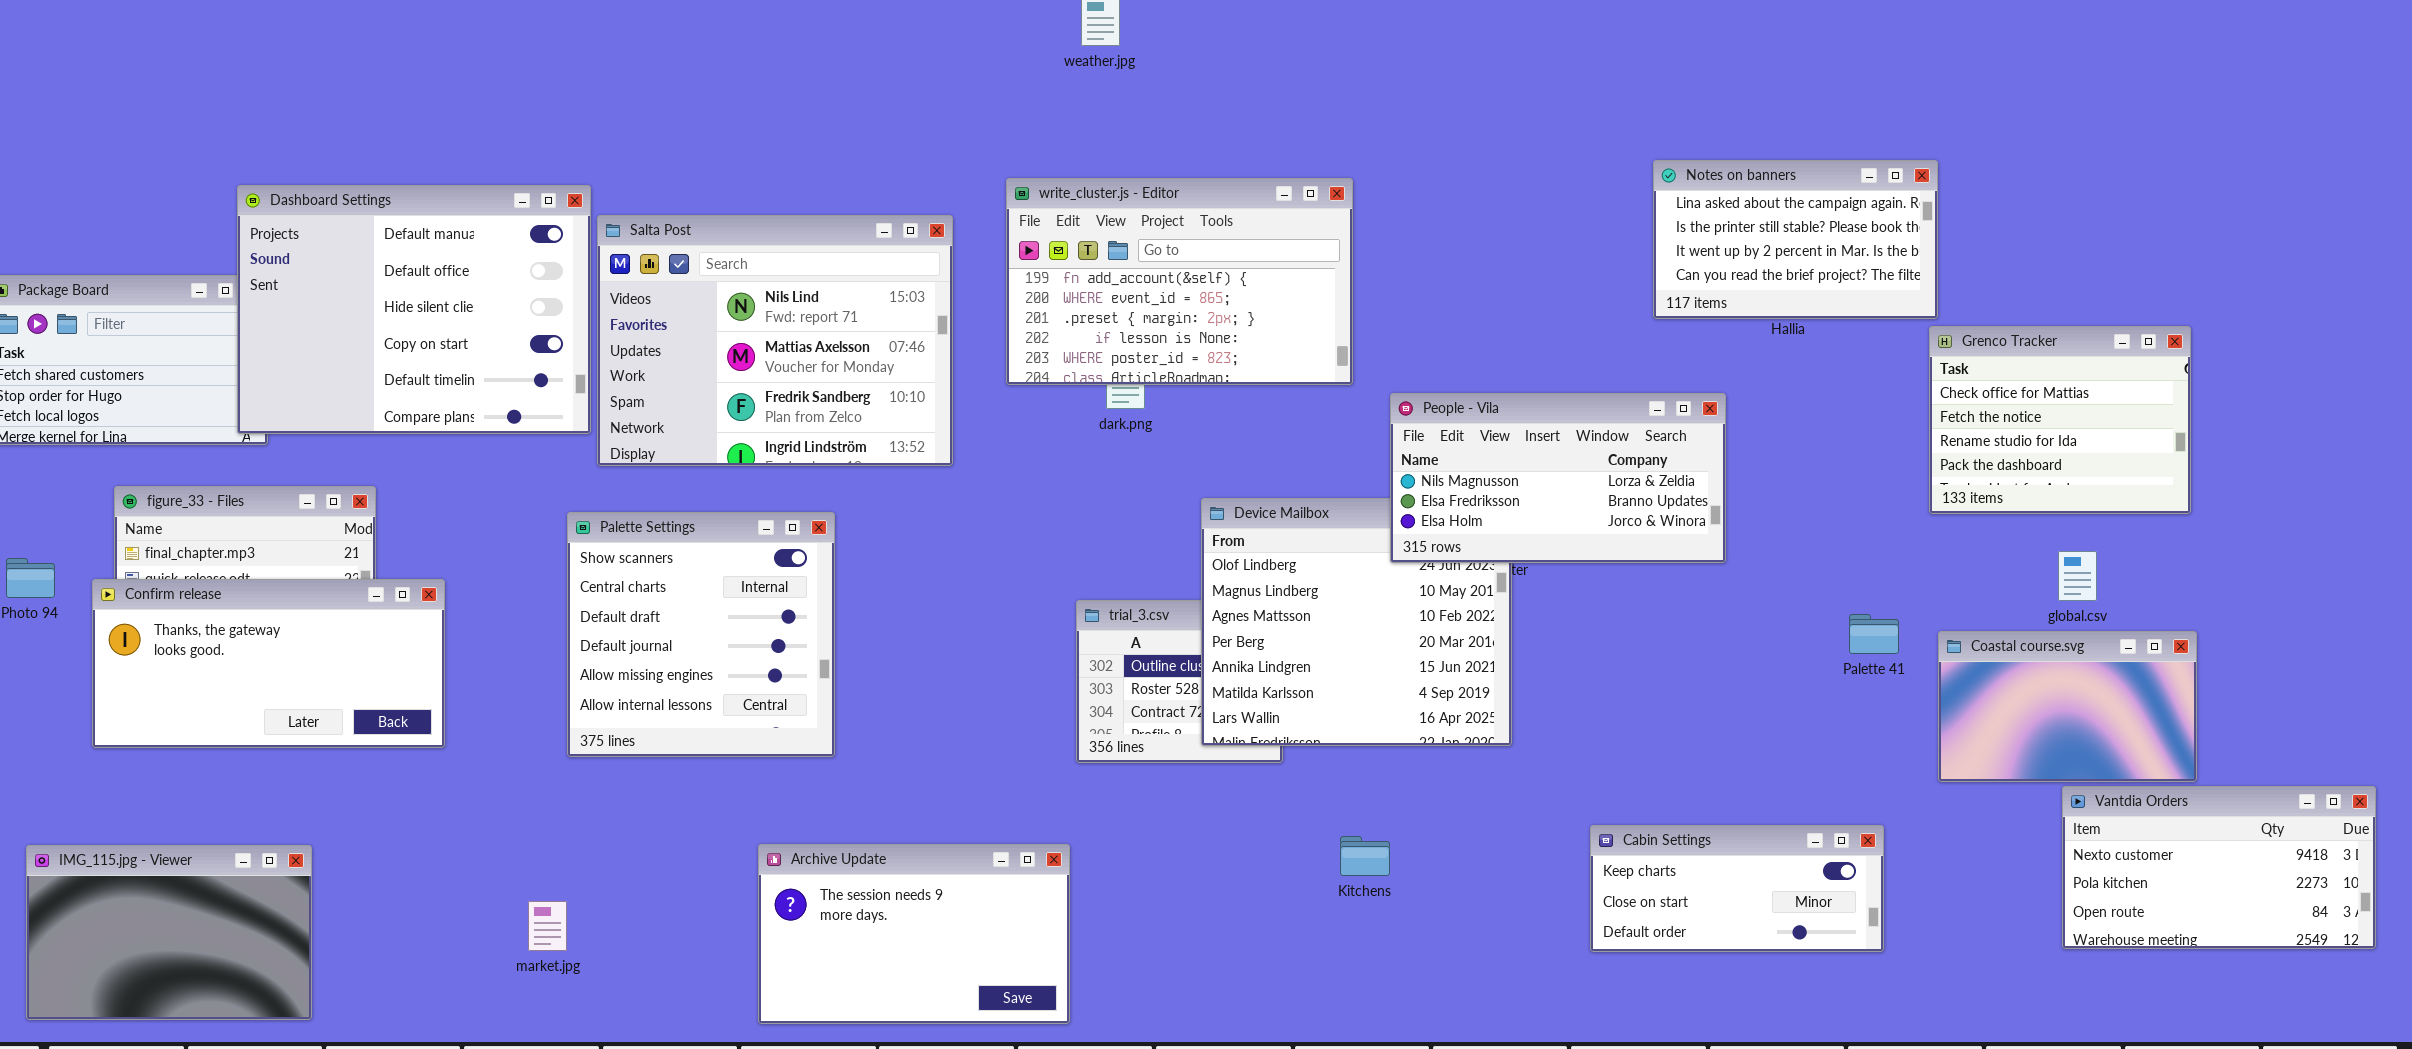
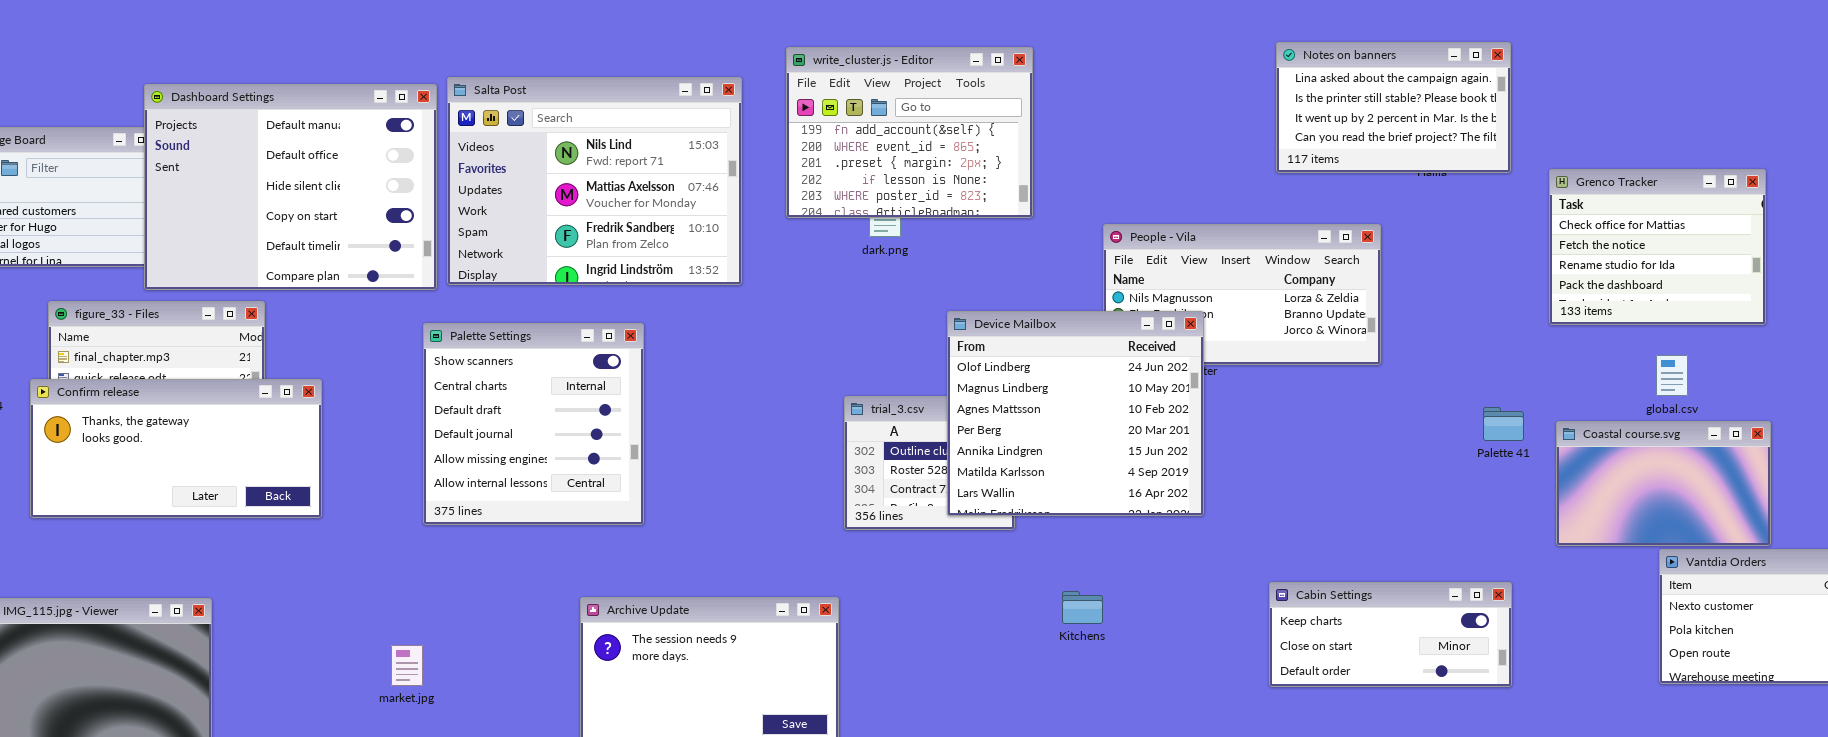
Notes on banners: [1653,160,1938,319] -> [1276,42,1511,173], moved
write_cluster.js - Editor: [1006,178,1353,385] -> [786,47,1033,218], resized
Dashboard Settings: [237,185,591,434] -> [144,84,437,290], moved
Device Mailbox: [1201,498,1512,746] -> [947,311,1204,516], raised

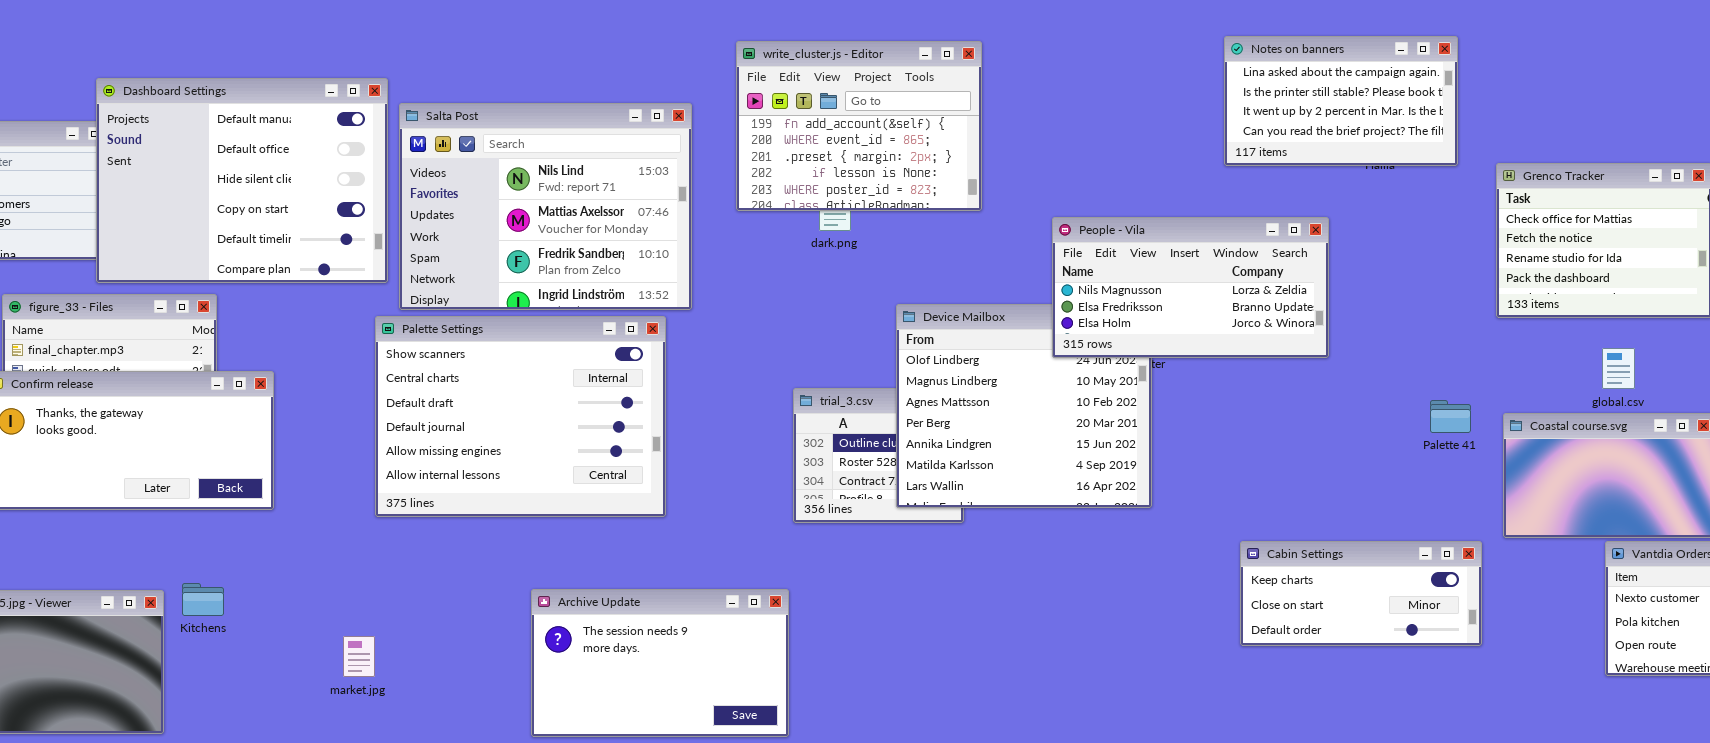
Salta Post: [447,77,742,285] -> [399,103,692,310], moved
People - Vila: [1103,224,1381,365] -> [1052,217,1329,358], raised
Palette Settings: [423,323,644,525] -> [375,316,666,517], resized
Cabin Settings: [1269,582,1512,687] -> [1240,541,1482,646], moved
Kitchens: [1062,591,1103,624] -> [182,583,224,616], moved

